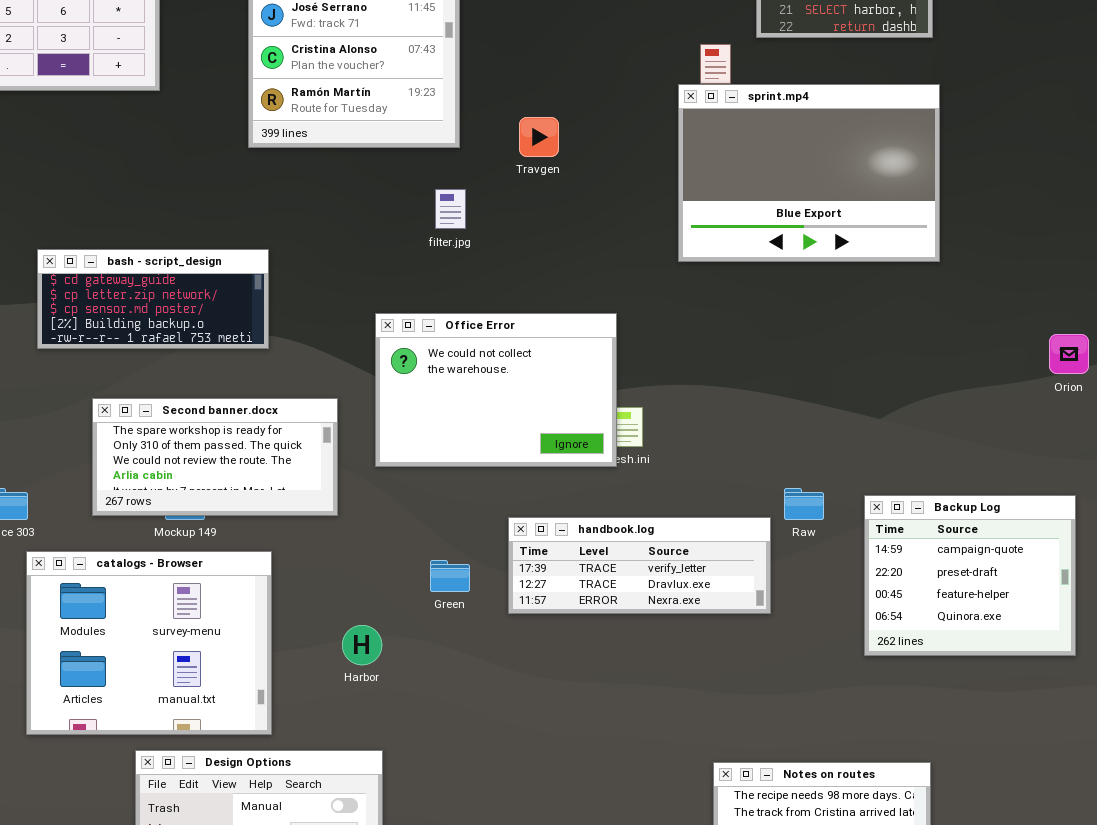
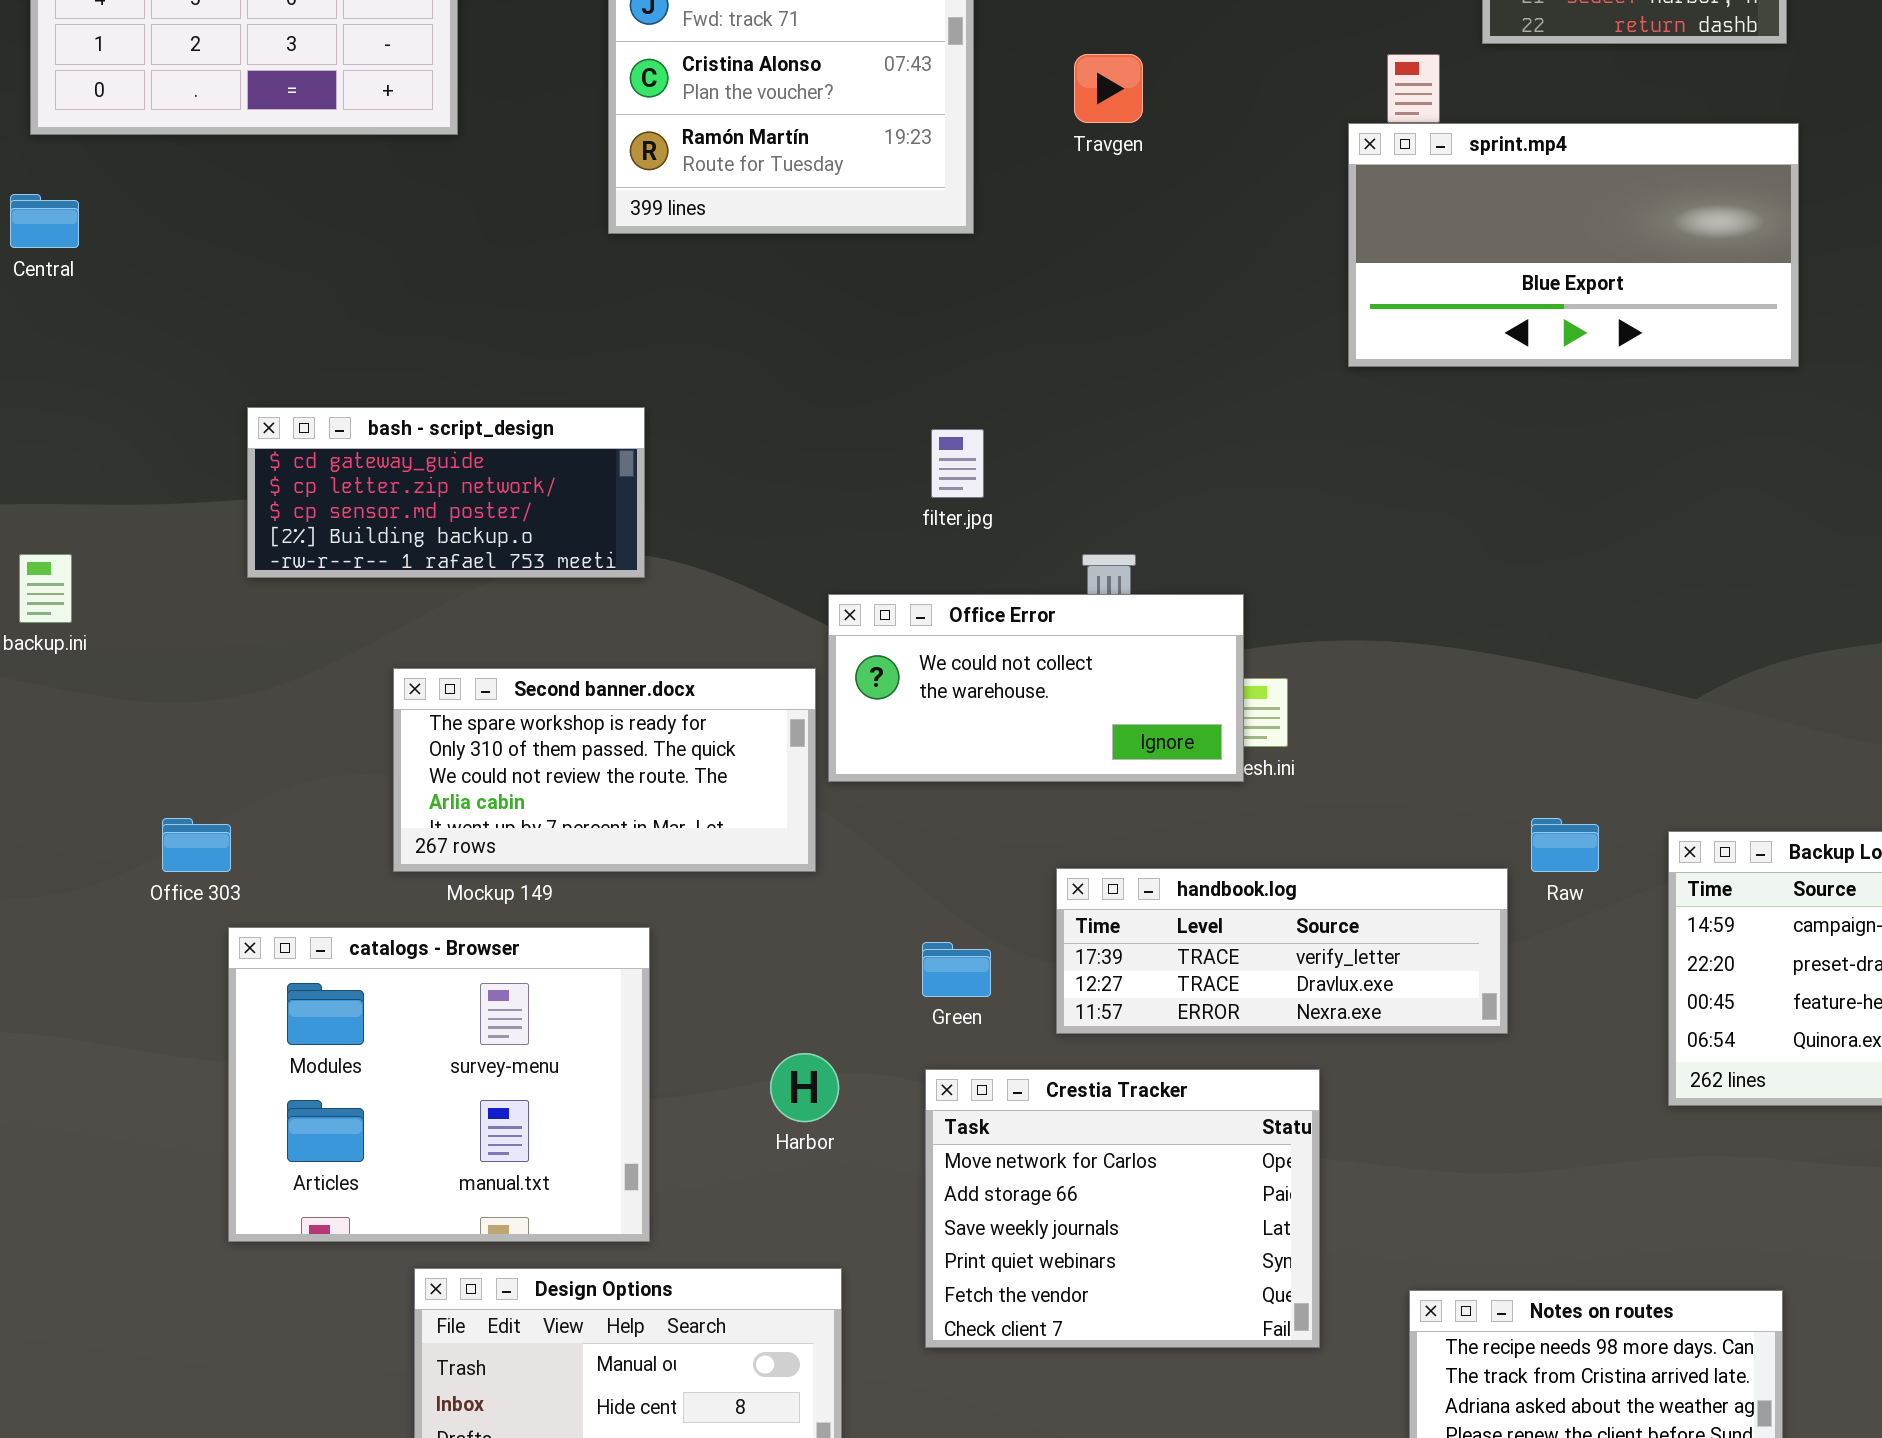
sprint.mp4: [678,84,940,262] -> [1348,123,1799,367], resized
Travgen: [519,117,559,157] -> [1074,54,1143,123], moved
filter.jpg: [435,189,466,229] -> [931,429,984,498], moved
Office Error: [375,313,617,467] -> [828,594,1244,782], resized
Second banner.docx: [92,398,338,516] -> [393,668,816,872], moved
Crestia Tracker: none -> [925,1069,1320,1348], opened

